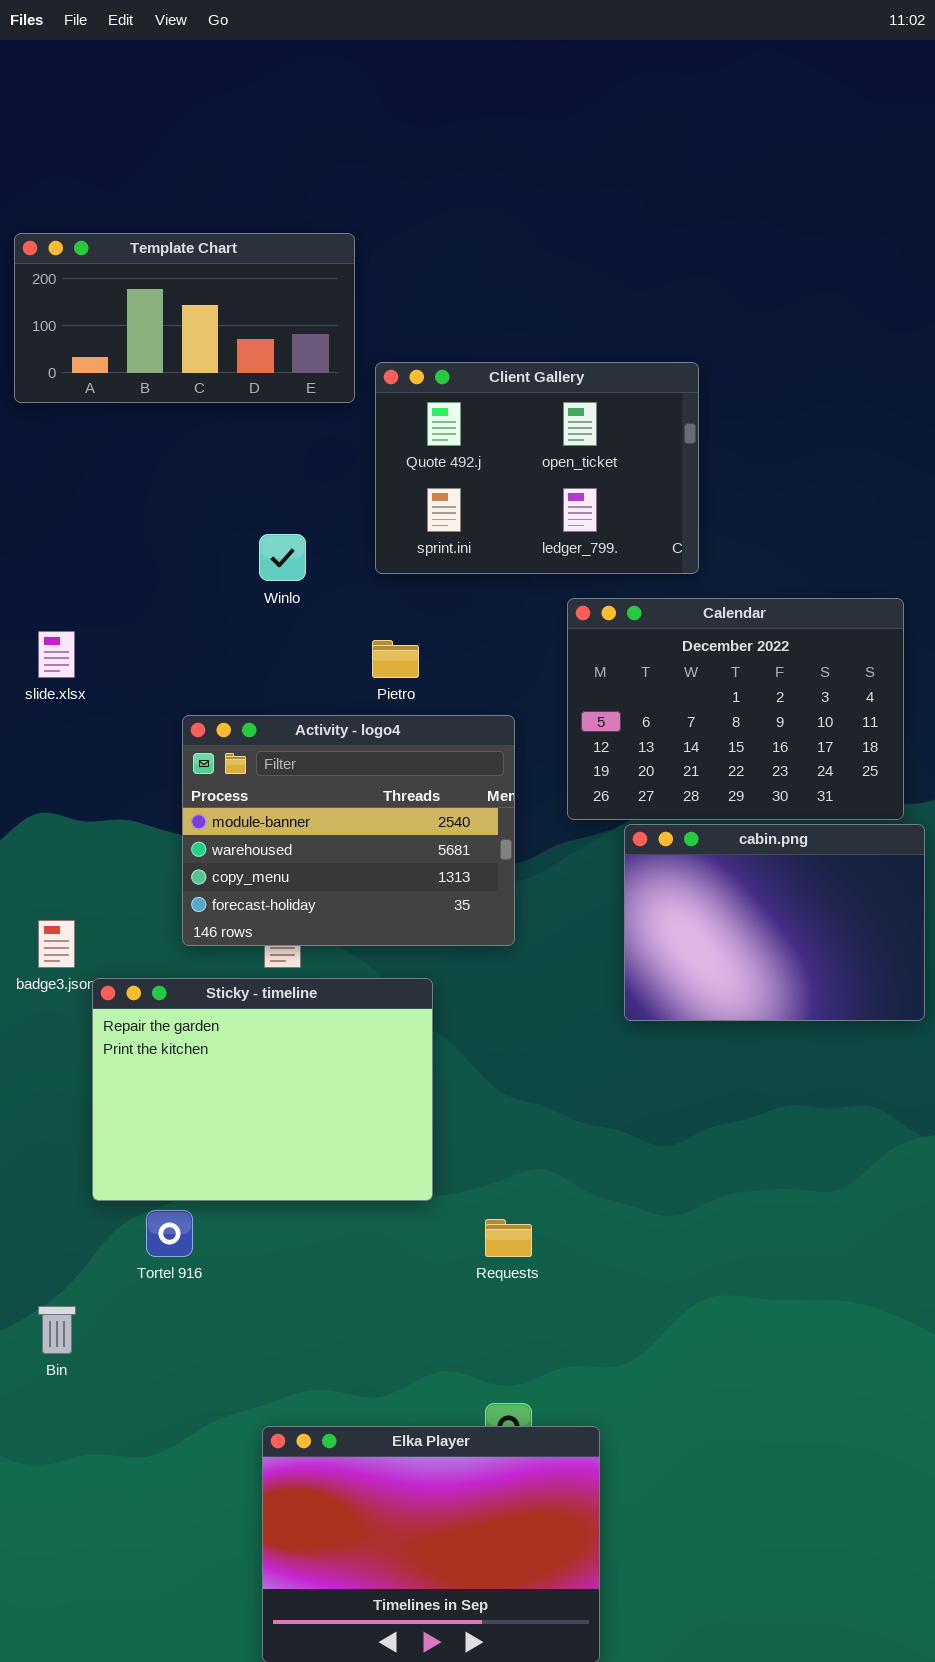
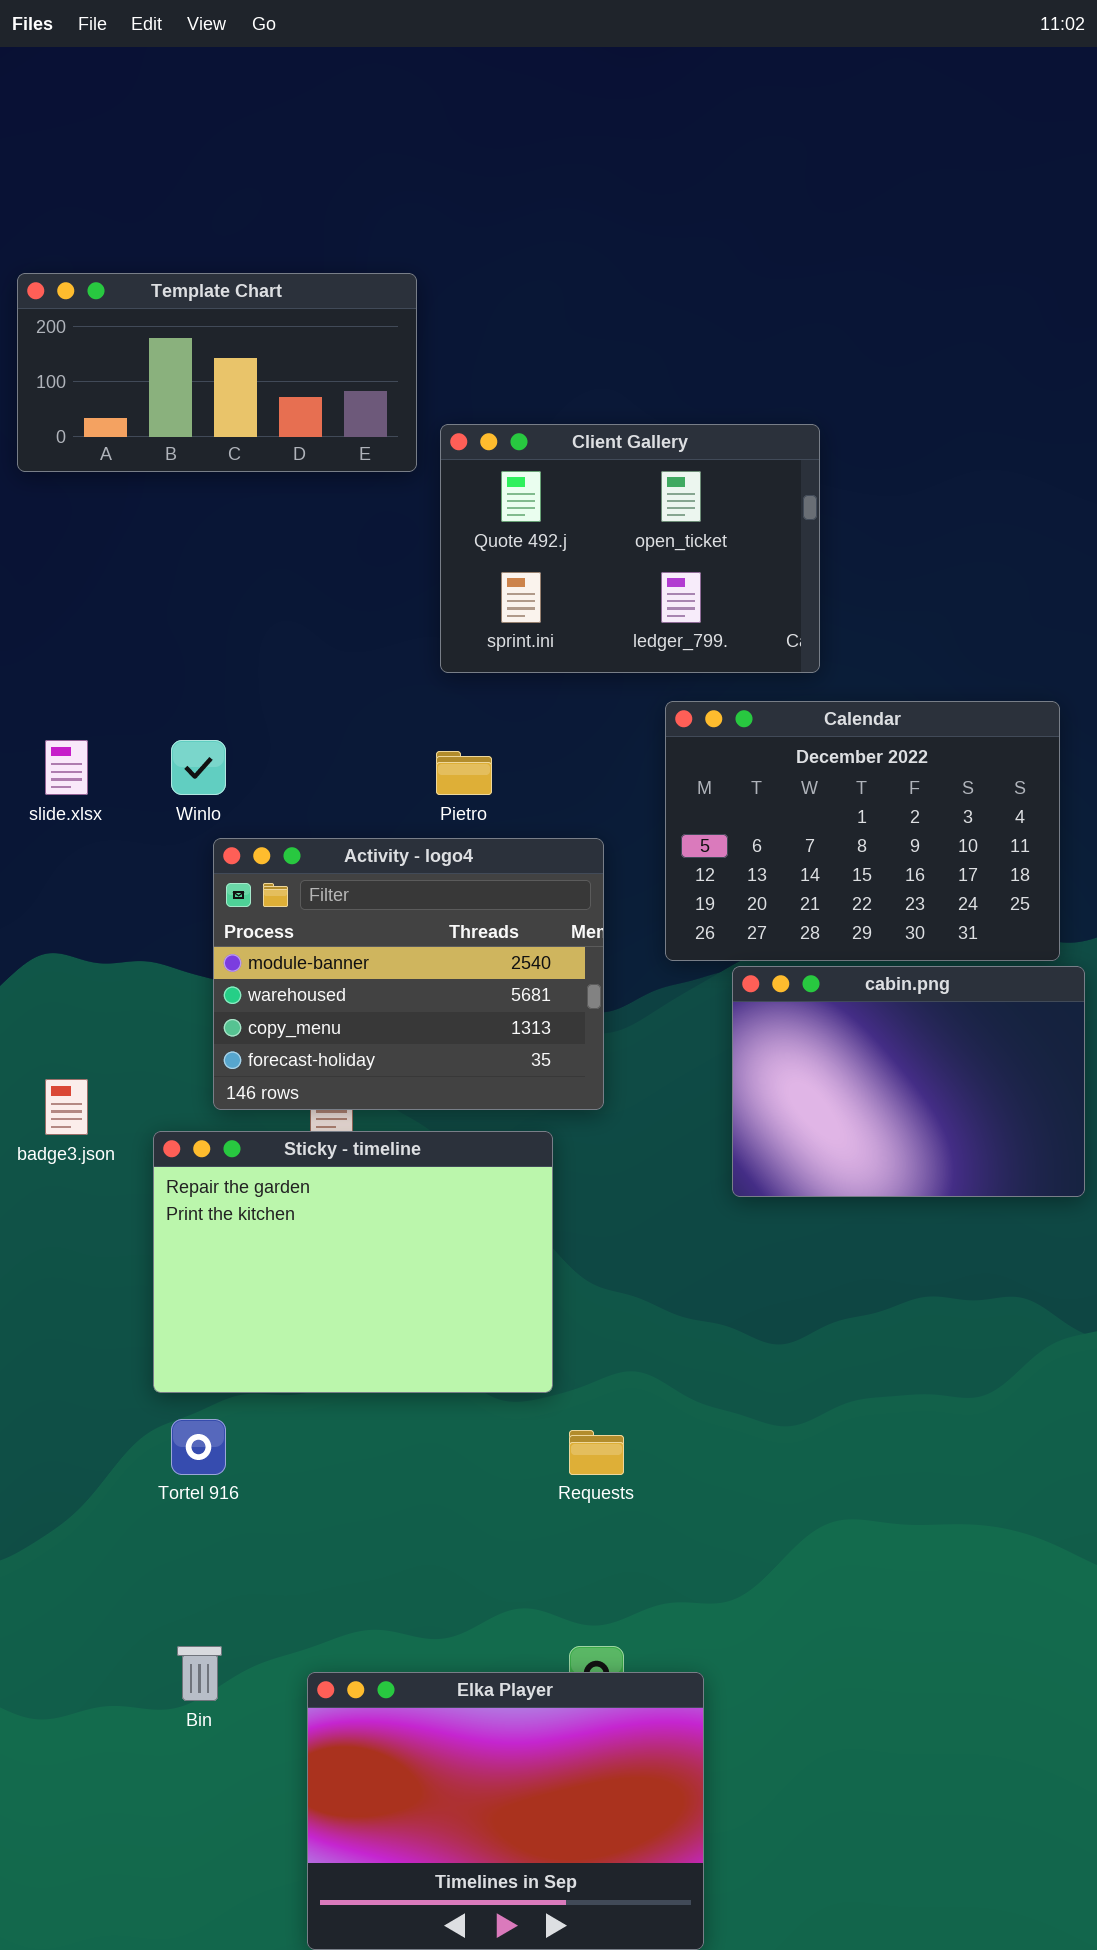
Winlo: [259,534,306,581] -> [171,740,226,795], moved
Sticky - timeline: [92,978,433,1201] -> [153,1131,553,1393], moved
Bin: [38,1306,76,1354] -> [177,1646,222,1701], moved

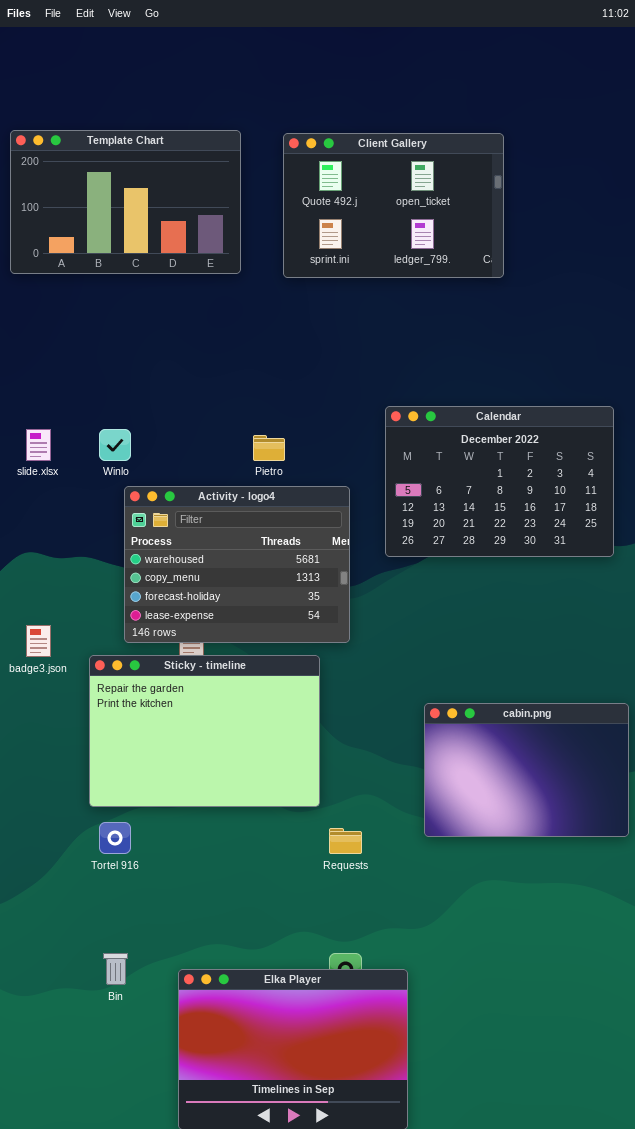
Template Chart: [17,273,417,472] -> [10,130,241,274], resized
Client Gallery: [440,424,820,673] -> [283,133,504,278], moved
Activity - logo4: [213,838,604,1110] -> [124,486,350,643], scrolled down 1 row
cabin.png: [732,966,1085,1197] -> [424,703,629,837], moved

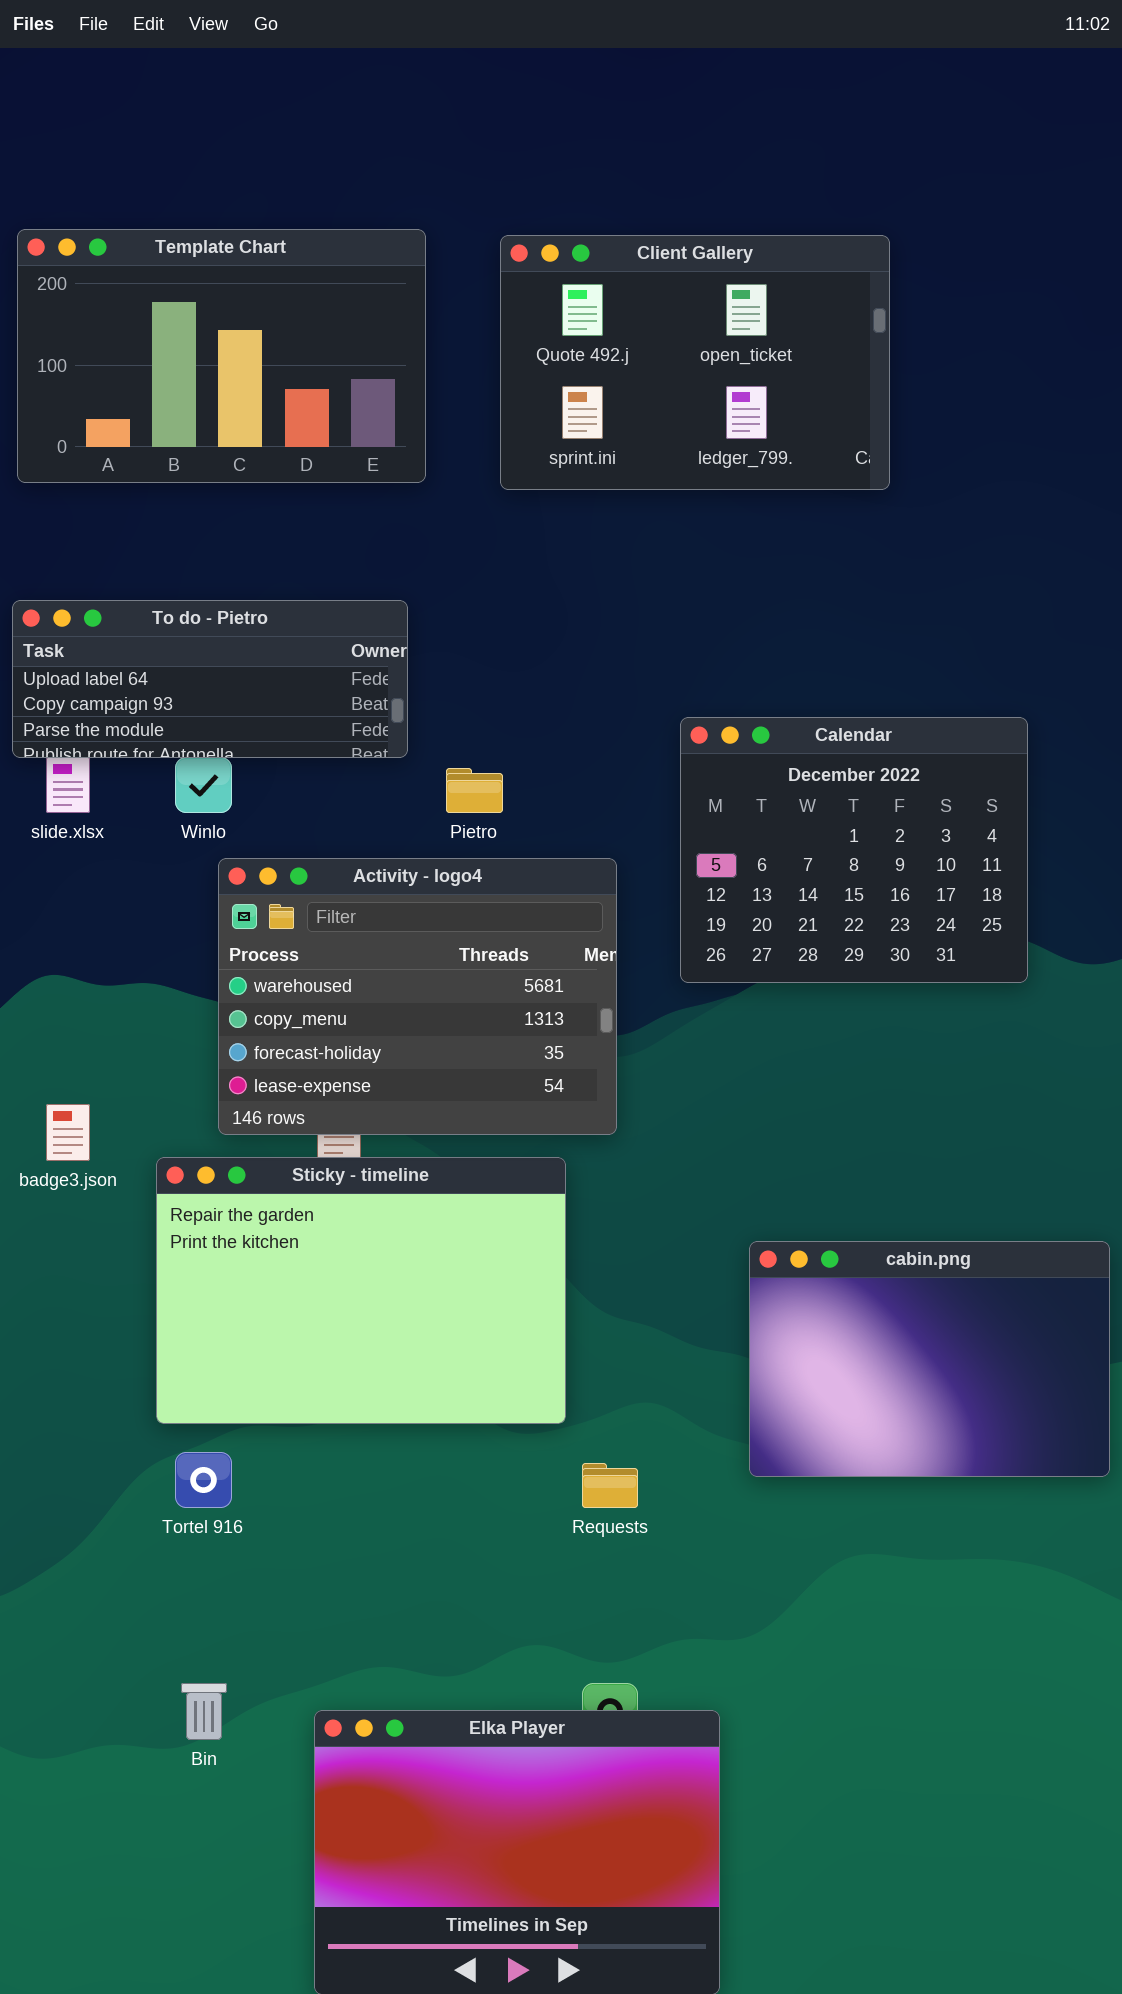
To do - Pietro: none -> [12,600,408,758], opened
Calendar: [385,406,614,557] -> [680,717,1028,983], resized

